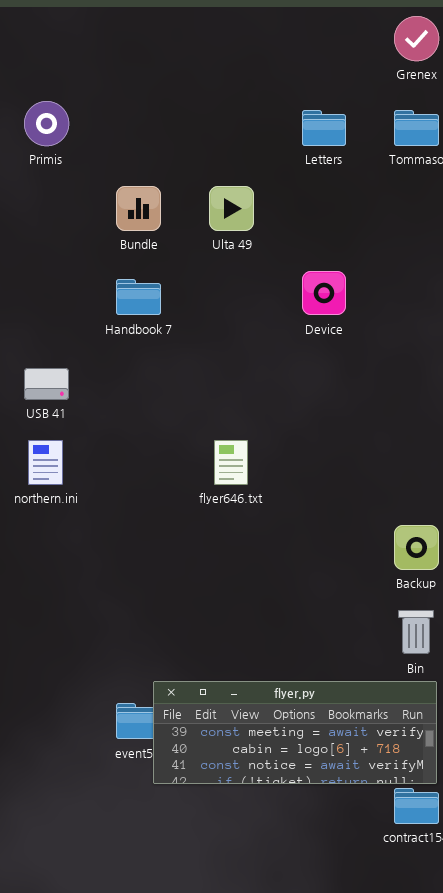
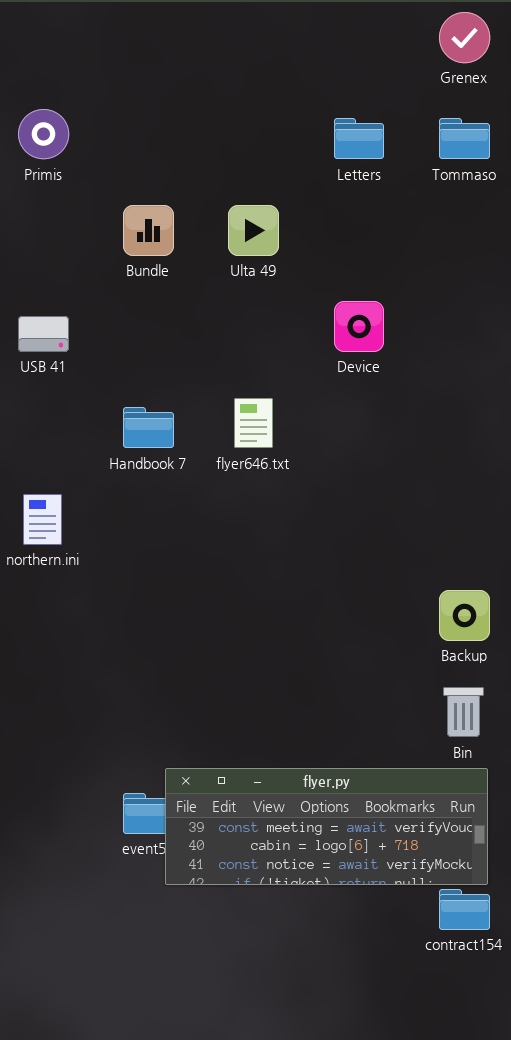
Handbook 7: [116,279,161,315] -> [123,407,174,448], moved
USB 41: [24,368,69,400] -> [18,316,69,352], moved
flyer646.txt: [214,440,248,485] -> [234,398,273,448], moved

